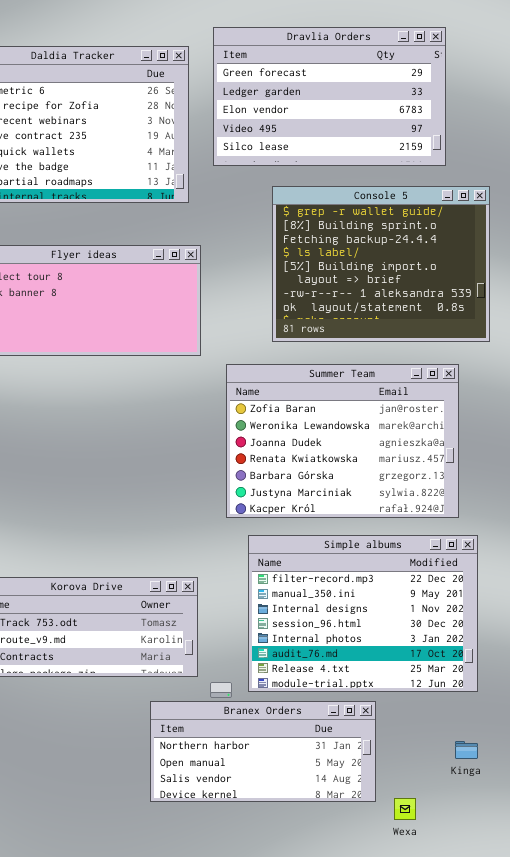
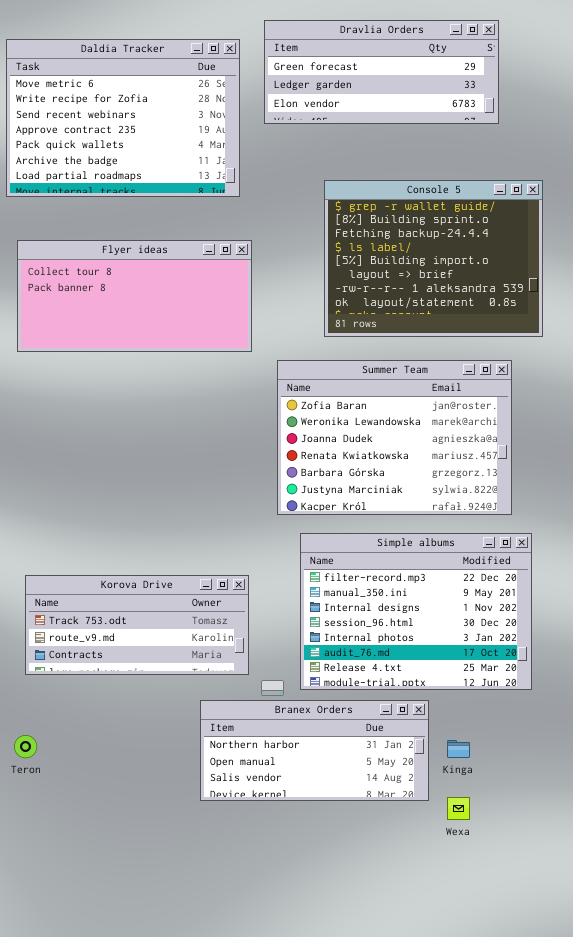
Dravlia Orders: [213,27,446,166] -> [264,20,499,124], resized
Kinga: [455,741,478,759] -> [447,740,470,758], moved

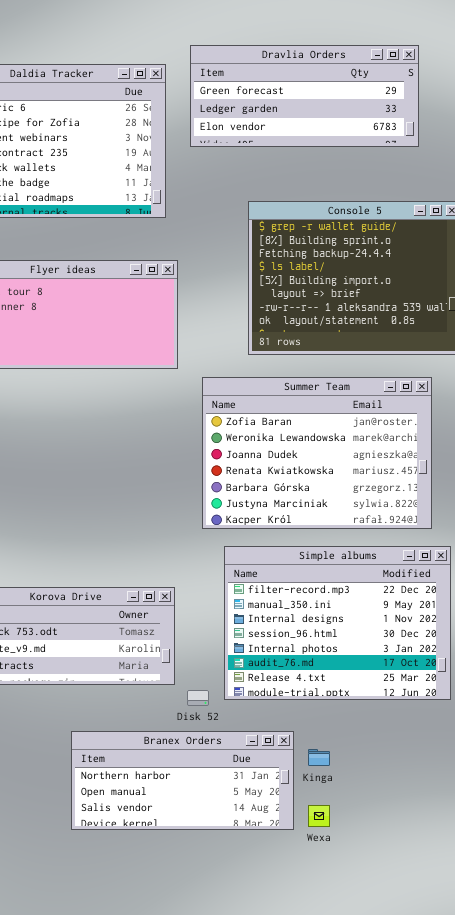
Branex Orders: [200,700,429,801] -> [71,731,294,830], moved
Kinga: [447,740,470,758] -> [308,749,330,766], moved
Wexa: [447,797,470,820] -> [308,805,330,827], moved

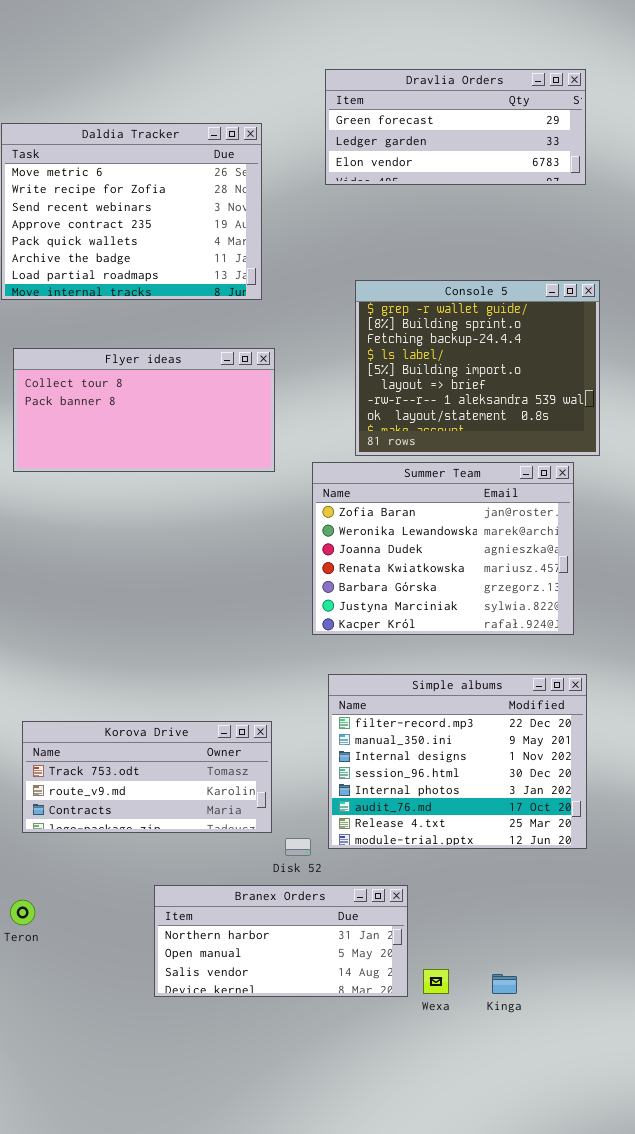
Dravlia Orders: [190,45,419,147] -> [325,69,586,185], moved
Summer Team: [202,377,432,529] -> [312,462,574,635], moved
Kinga: [308,749,330,766] -> [492,974,517,994], moved

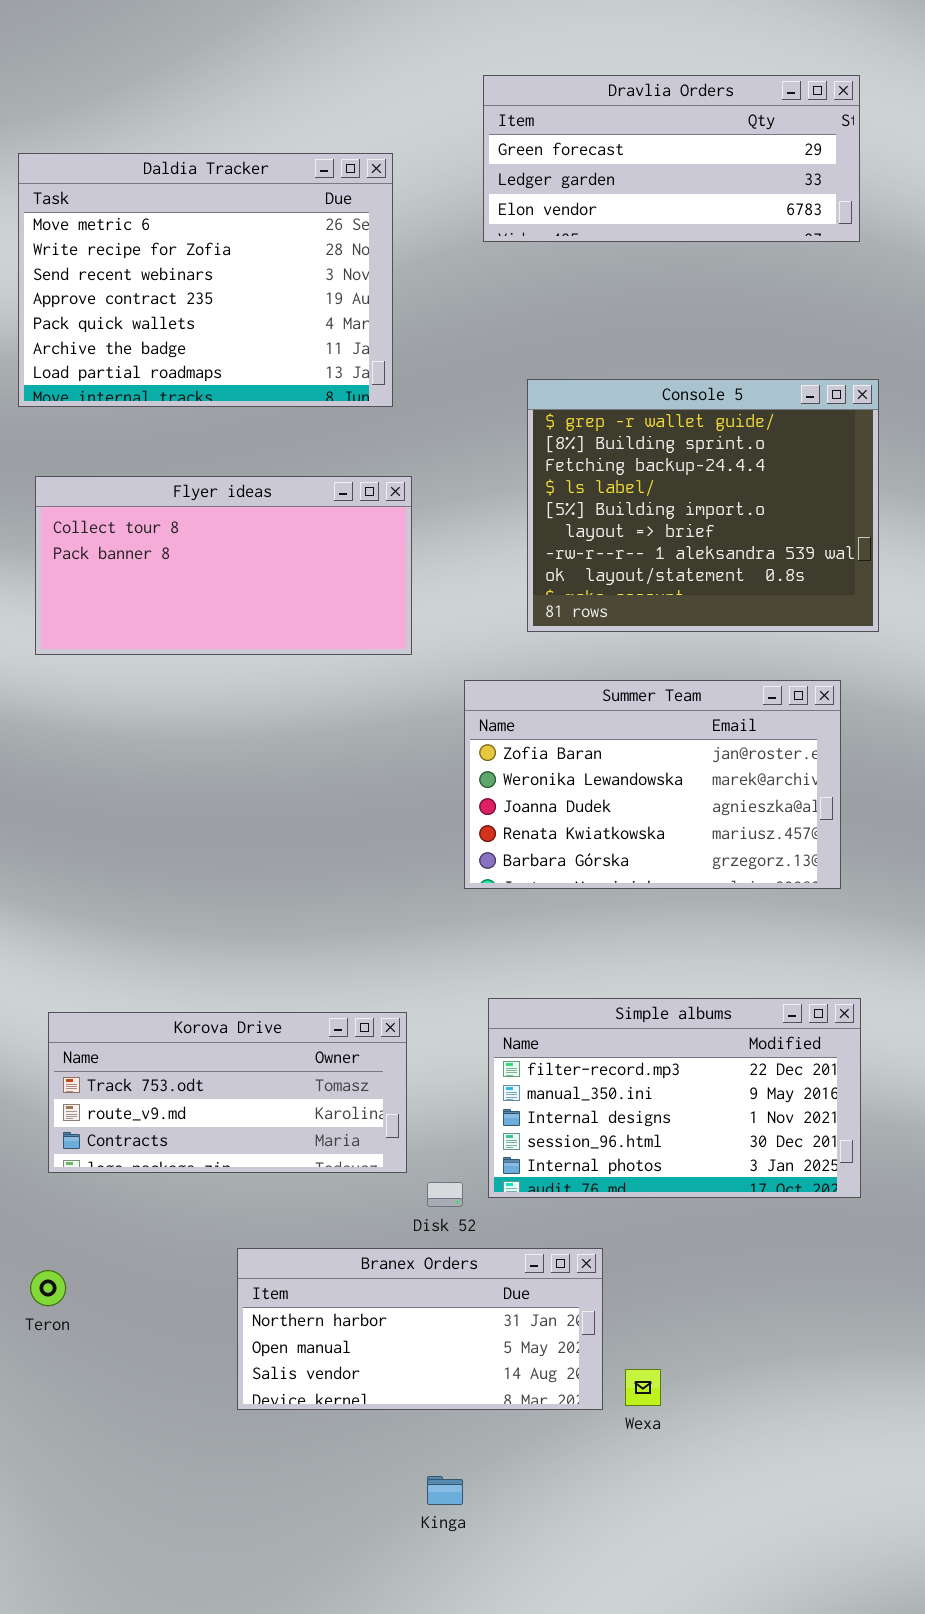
Summer Team: [312,462,574,635] -> [464,680,841,889], resized
Simple albums: [328,674,587,849] -> [488,998,861,1198], resized
Kinga: [492,974,517,994] -> [427,1476,463,1505], moved

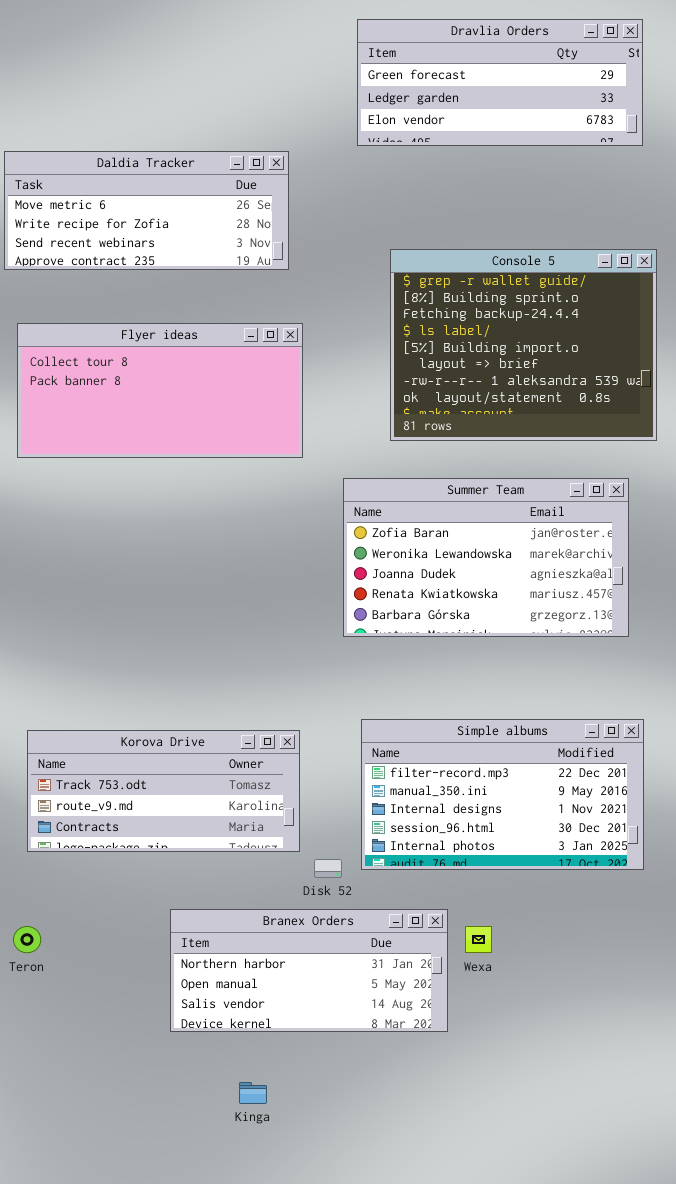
Daldia Tracker: [18,153,393,407] -> [4,151,289,270], resized
Wexa: [625,1369,661,1406] -> [465,926,492,953], moved
Kinga: [427,1476,463,1505] -> [239,1082,267,1104], moved

